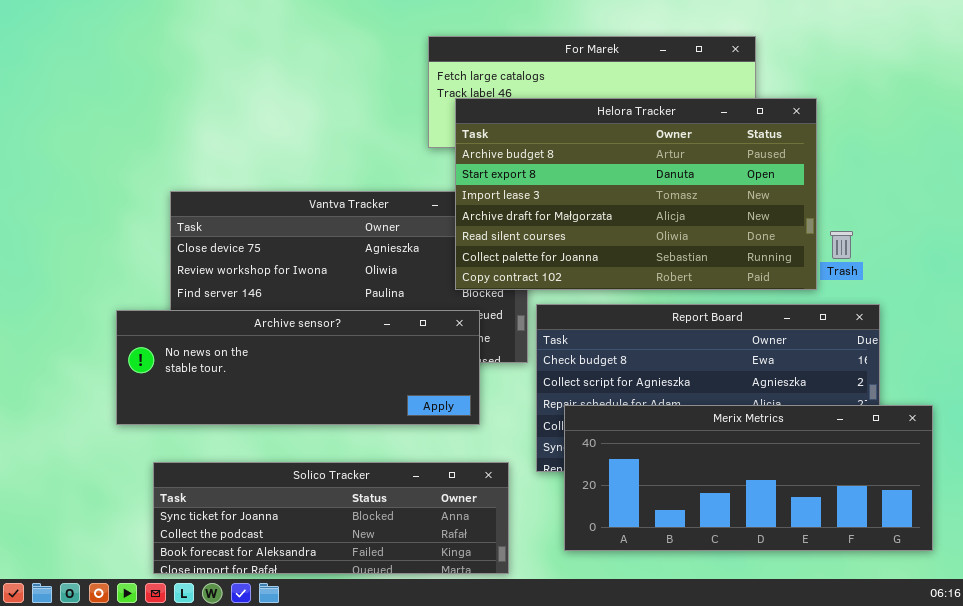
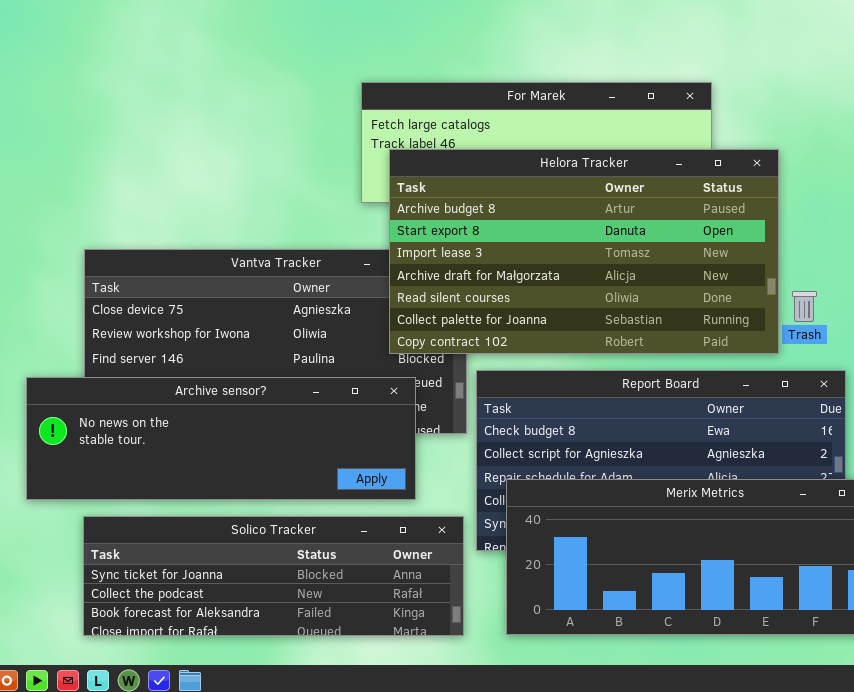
Solico Tracker: [153,462,509,574] -> [83,516,464,636], moved

